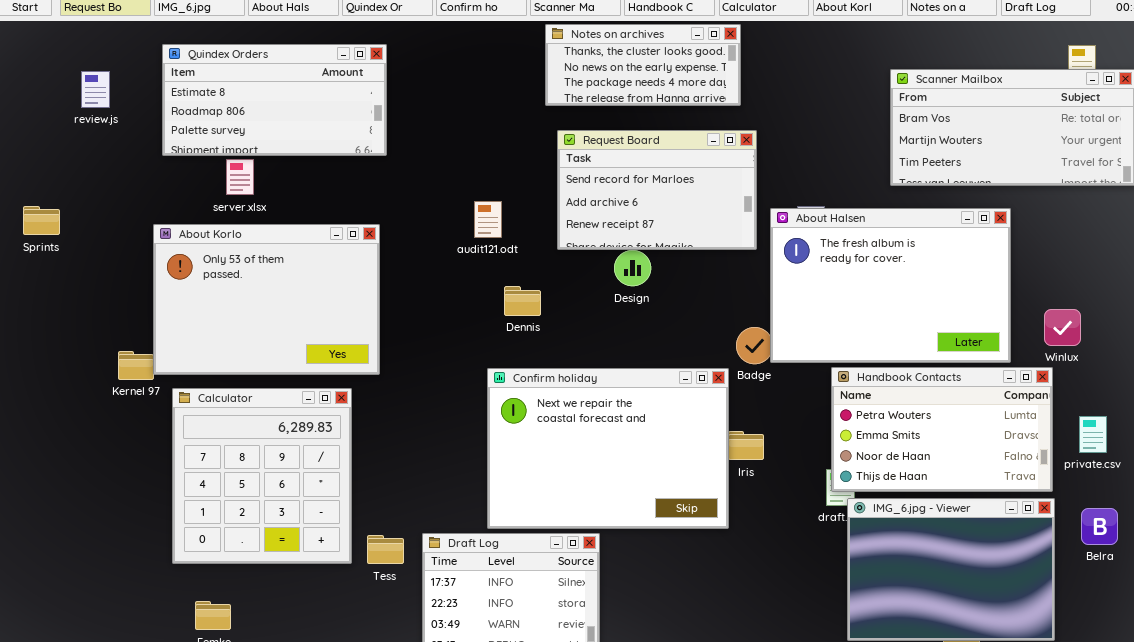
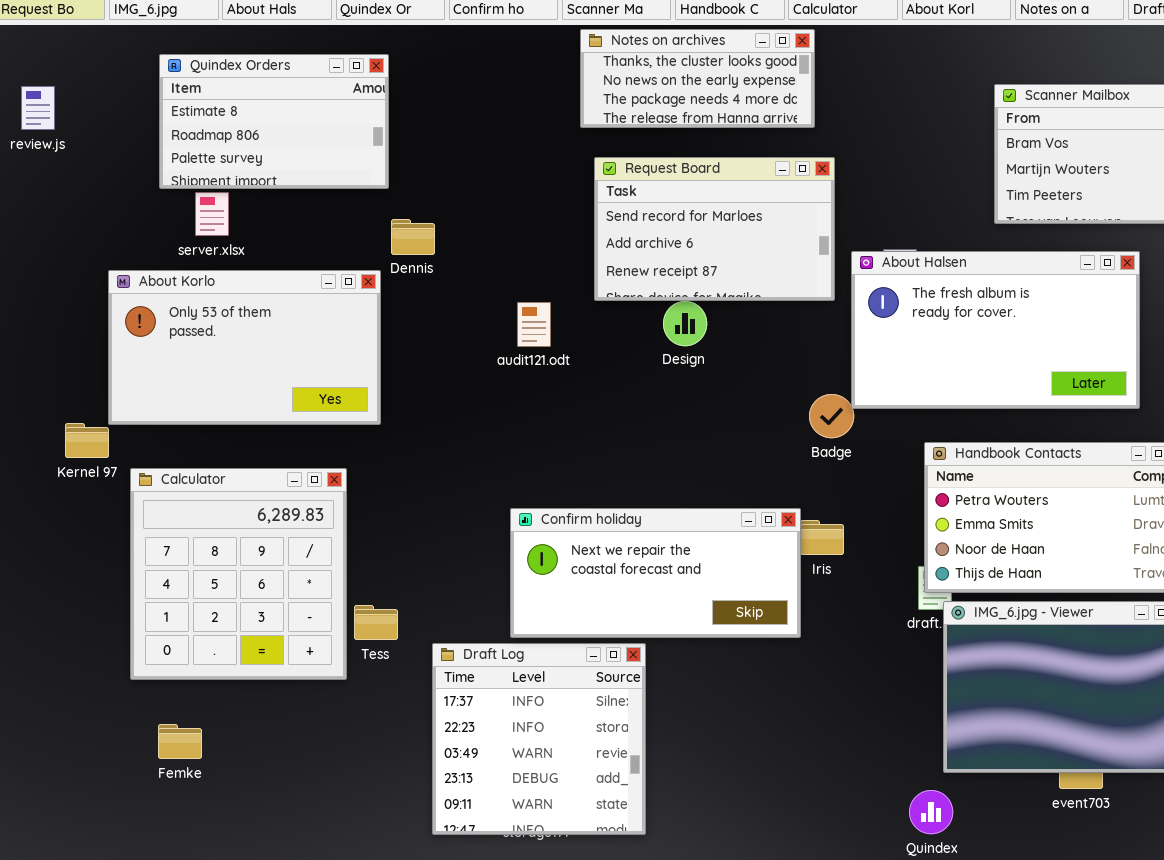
Quindex Orders: [162,44,387,156] -> [159,54,389,189], resized
audit121.odt: [474,201,502,238] -> [517,302,551,347], moved
About Halsen: [770,208,1011,363] -> [851,251,1140,409], resized
About Korlo: [153,224,380,375] -> [108,270,381,425], resized
Dennis: [504,286,541,316] -> [391,219,435,255], moved
Confirm holiday: [487,368,729,529] -> [510,508,801,638], resized
Tess: [367,535,404,564] -> [354,605,398,640], moved

